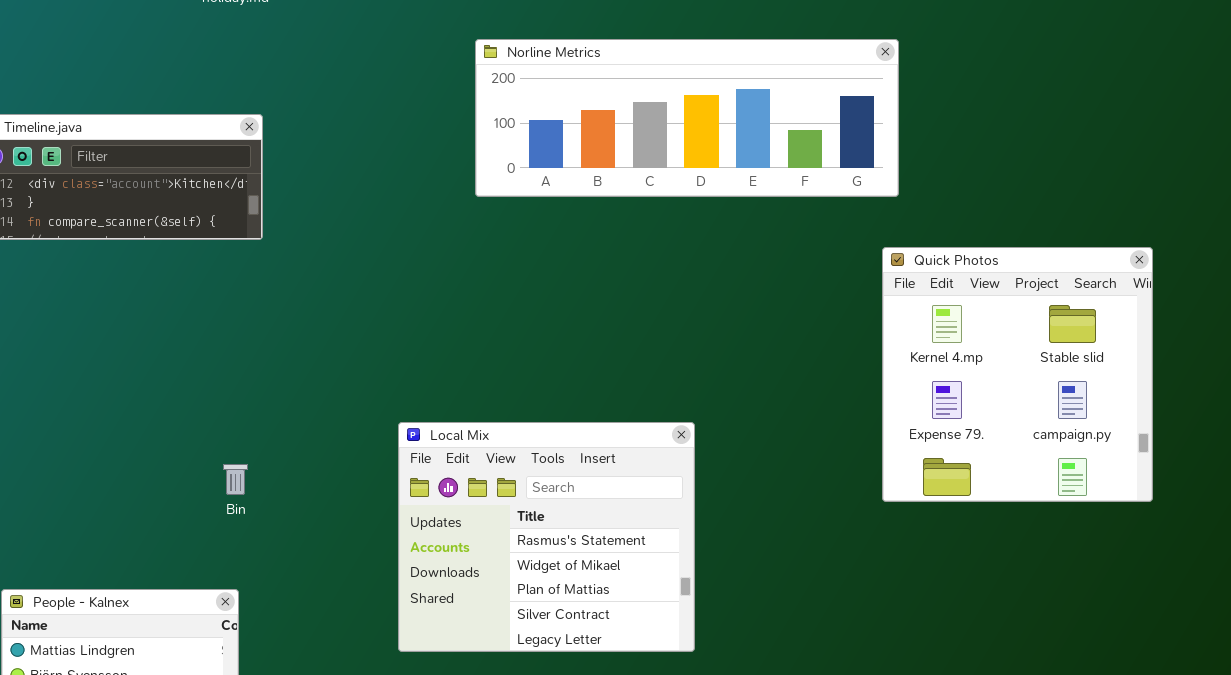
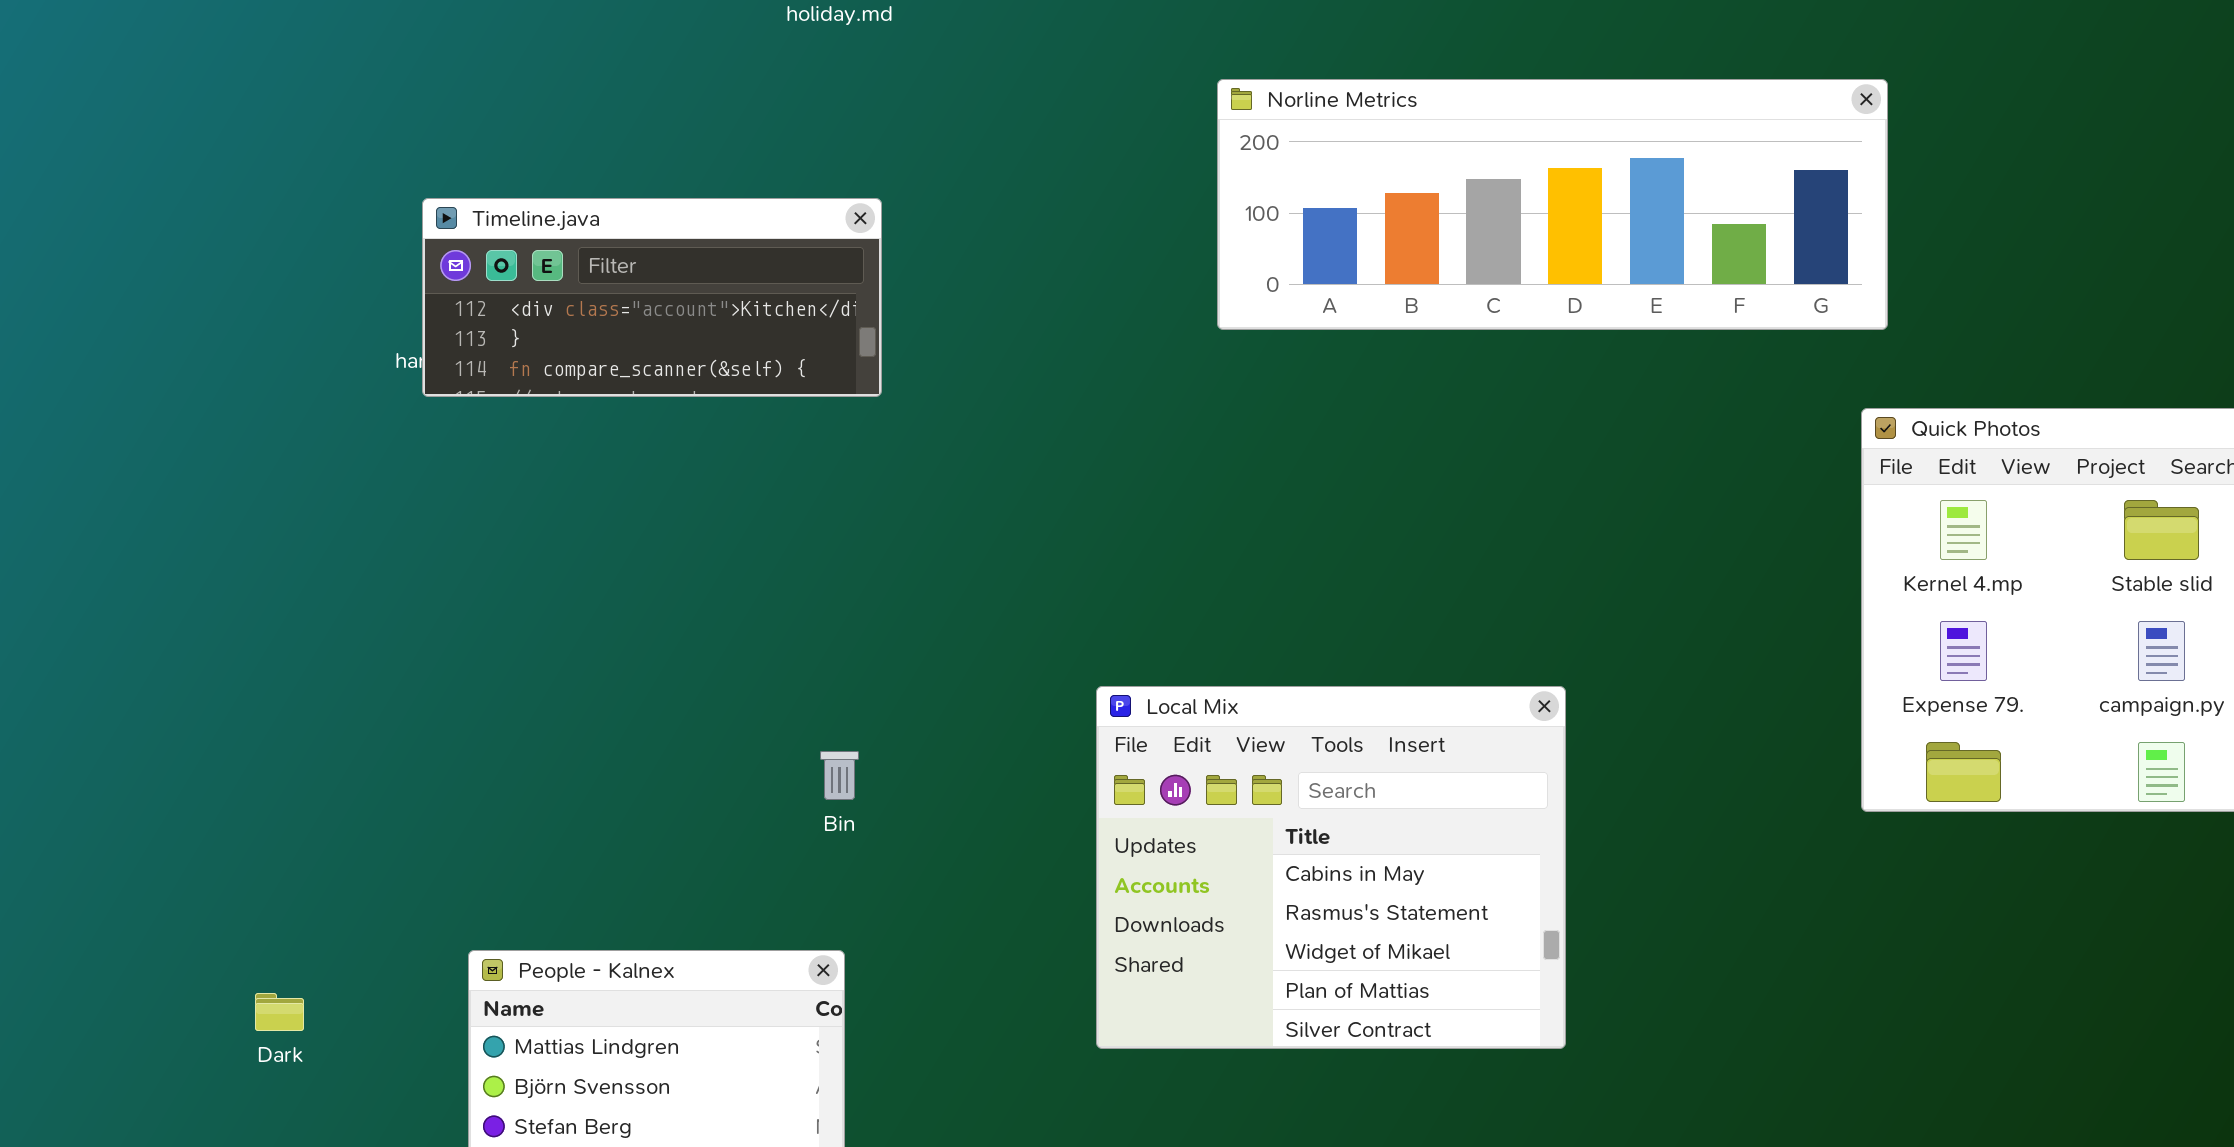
Local Mix: [398,422,695,652] -> [1096,686,1566,1049], scrolled up 1 row

